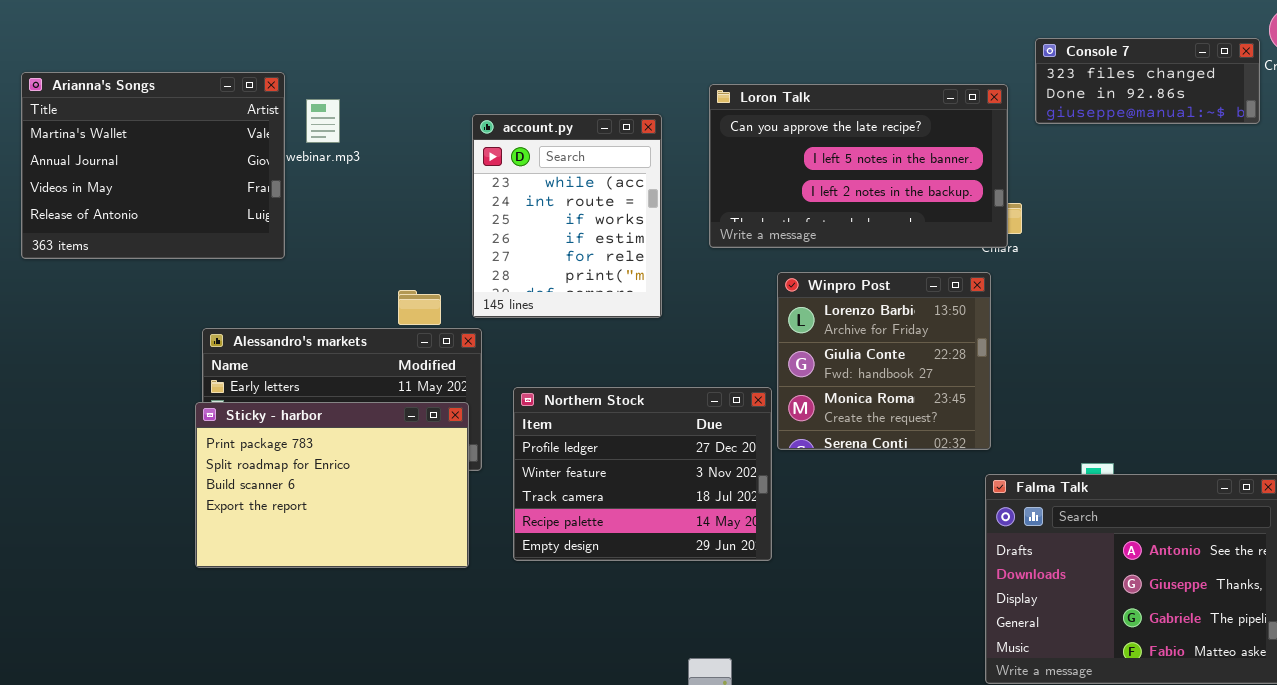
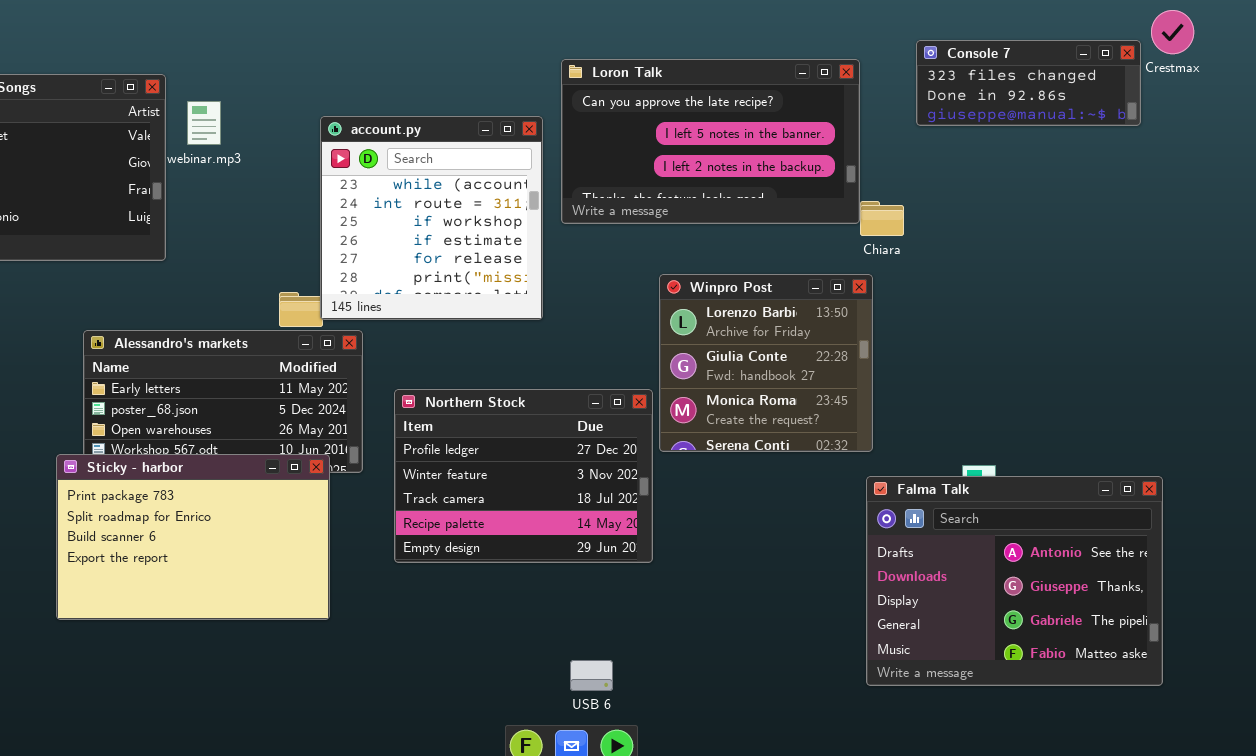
Loron Talk: [709,84,1008,248] -> [561,59,860,224], moved
account.py: [472,114,662,318] -> [320,116,543,320], resized
Sticky - harbor: [195,402,469,568] -> [56,454,330,620], moved

